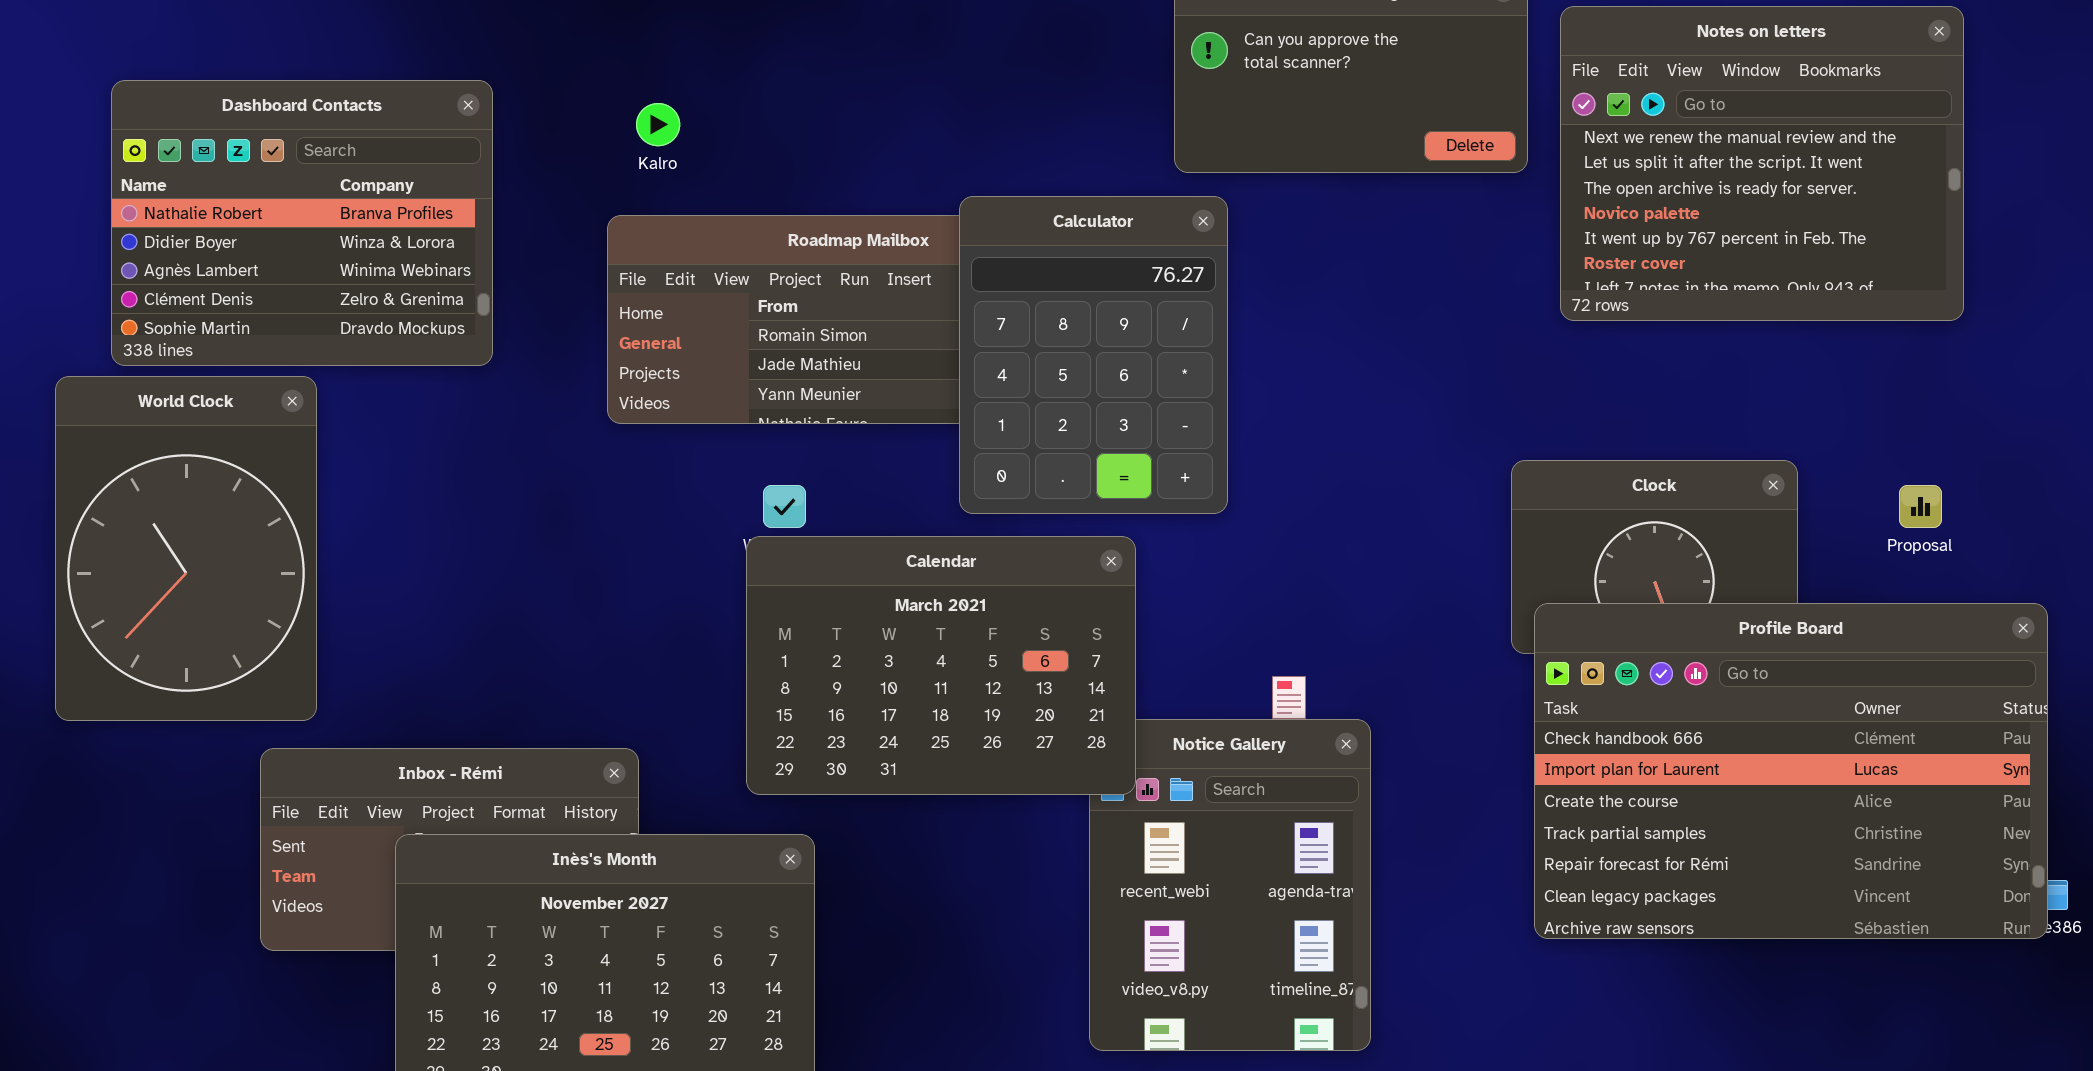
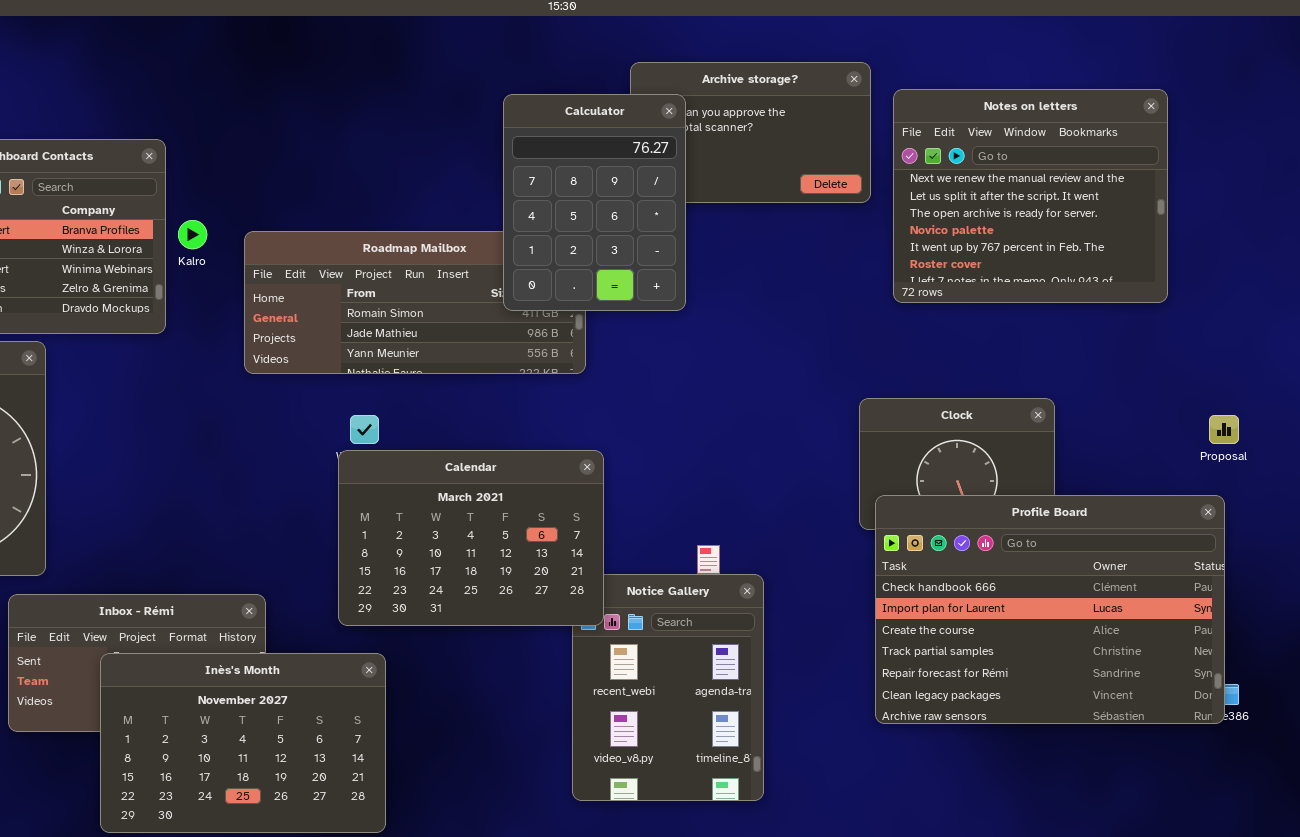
Kalro: [636,103,680,146] -> [178,220,207,249], moved
Calculator: [959,196,1228,514] -> [503,94,686,311], moved
Proposal: [1899,485,1942,528] -> [1209,415,1239,444], moved

